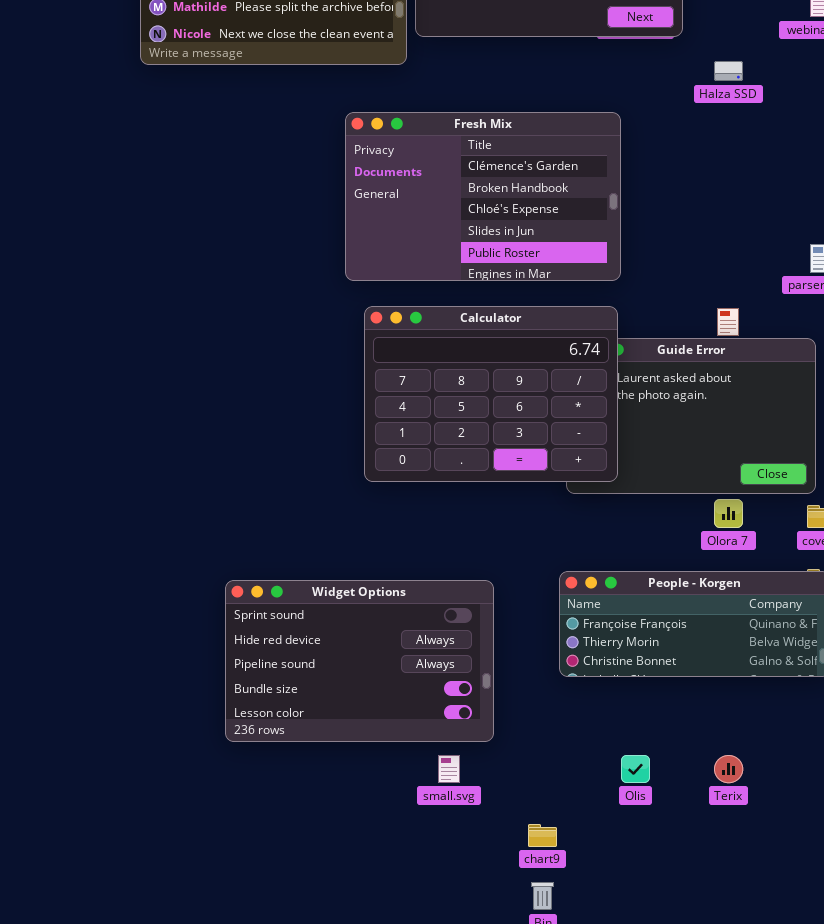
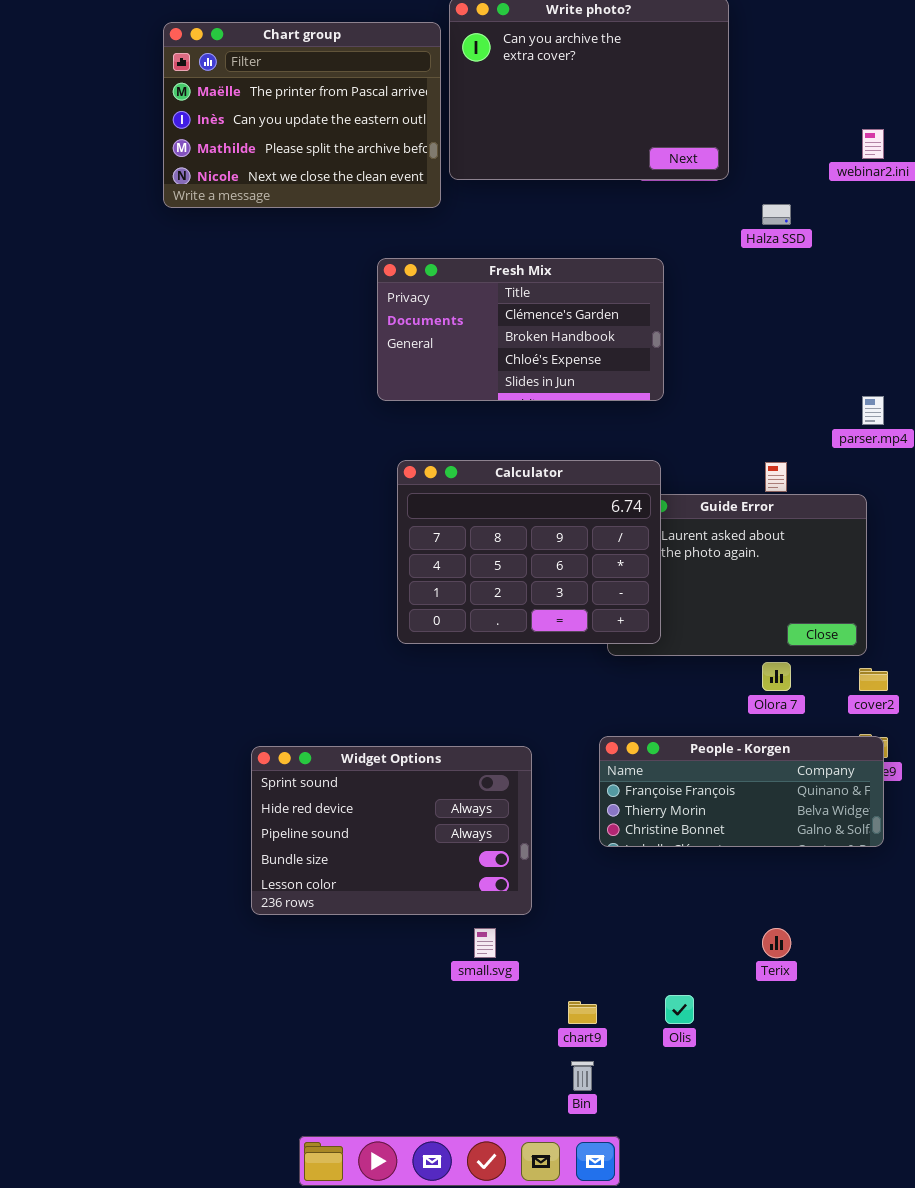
Fresh Mix: [345,112,621,281] -> [377,258,664,401], resized
Olis: [621,755,650,783] -> [665,995,694,1024], moved

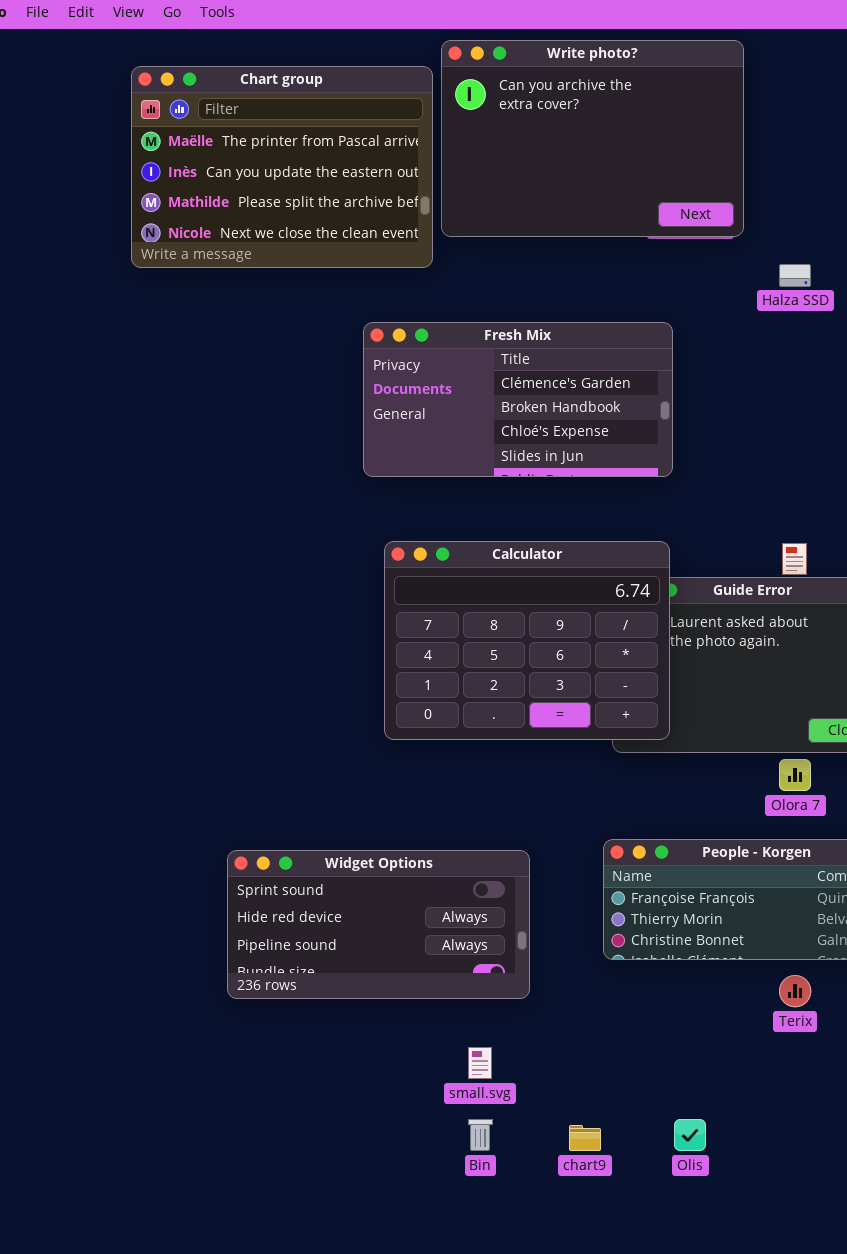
Widget Options: [251,746,532,915] -> [227,850,530,999], resized
Terix: [762,928,791,958] -> [779,975,811,1007], moved
Bin: [571,1061,594,1091] -> [468,1119,493,1151], moved

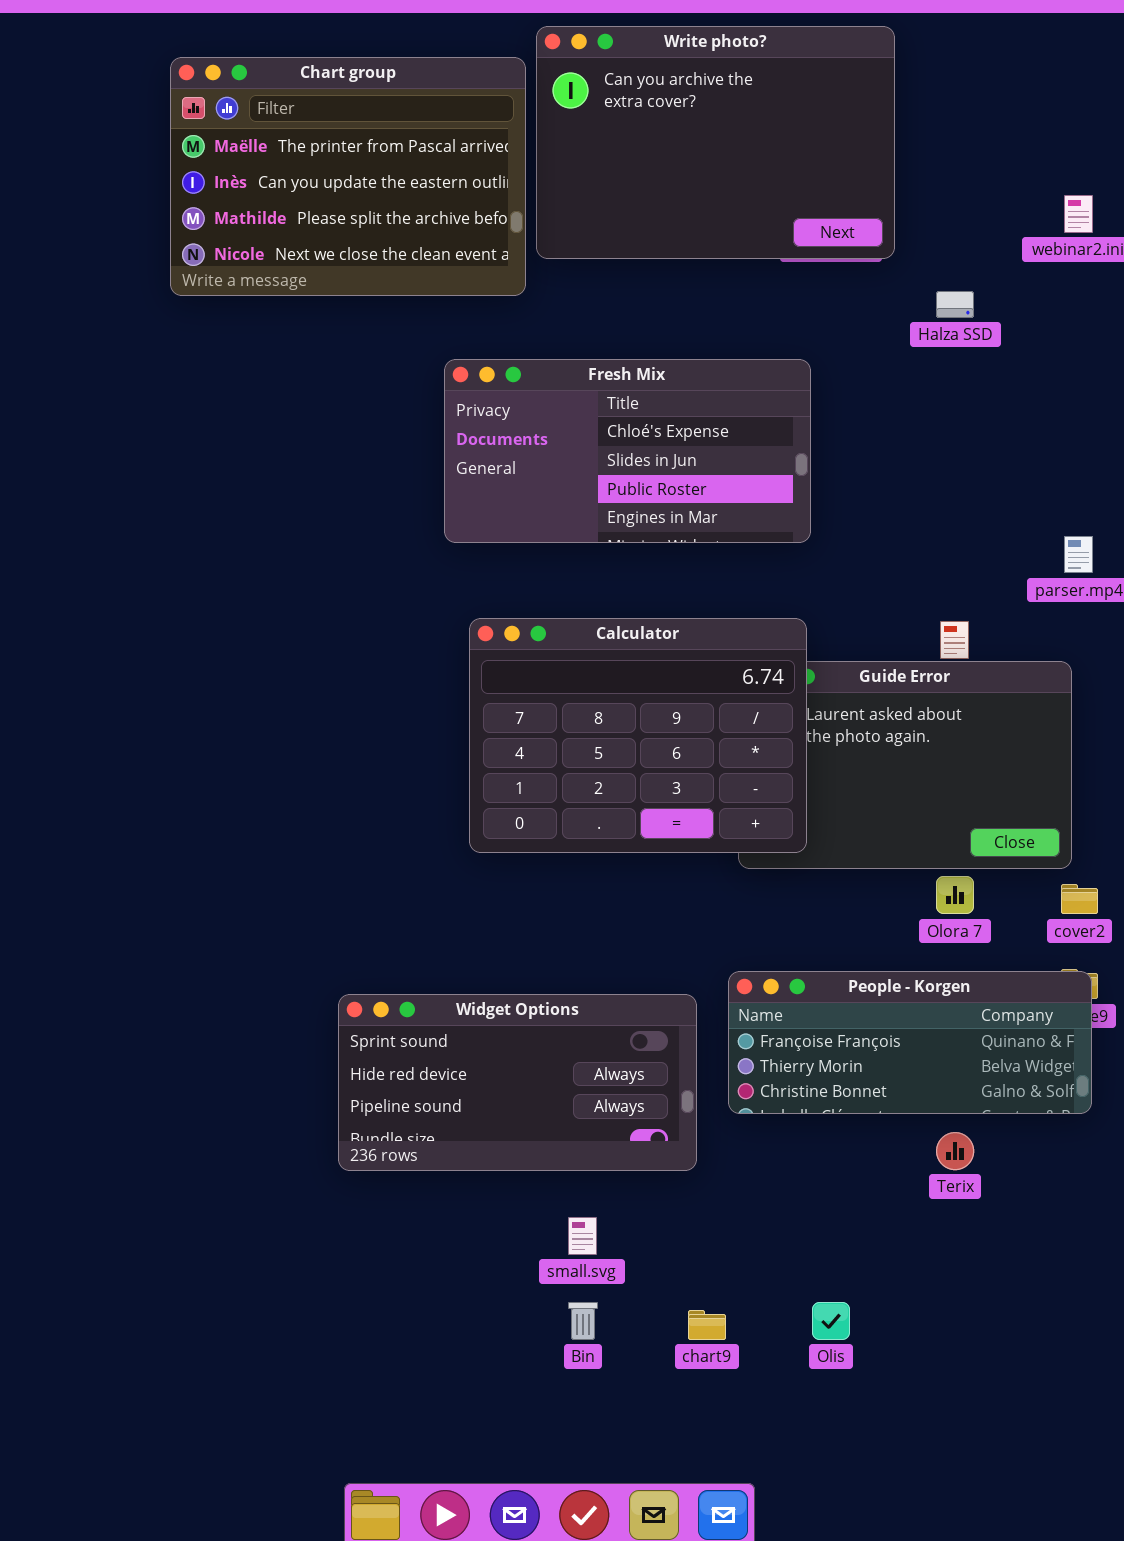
Fresh Mix: [363,322,673,477] -> [444,359,811,543], scrolled down 2 rows
Widget Options: [227,850,530,999] -> [338,994,697,1171], moved

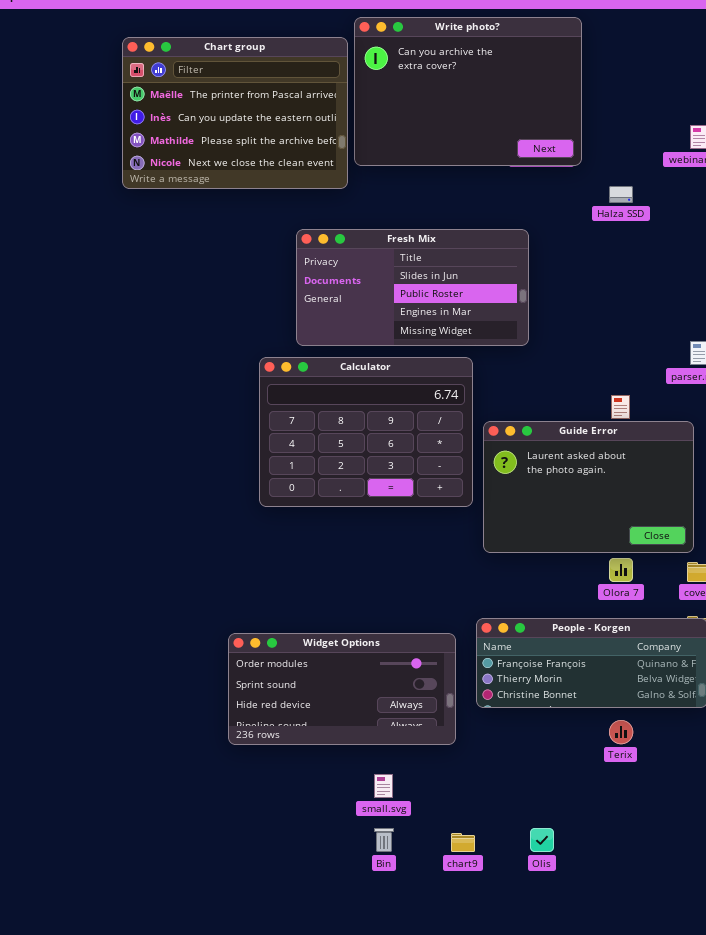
Fresh Mix: [444,359,811,543] -> [296,229,529,346], scrolled down 1 row
Calculator: [469,618,807,853] -> [259,357,473,507], moved
Widget Options: [338,994,697,1171] -> [228,633,456,745], scrolled up 1 row

